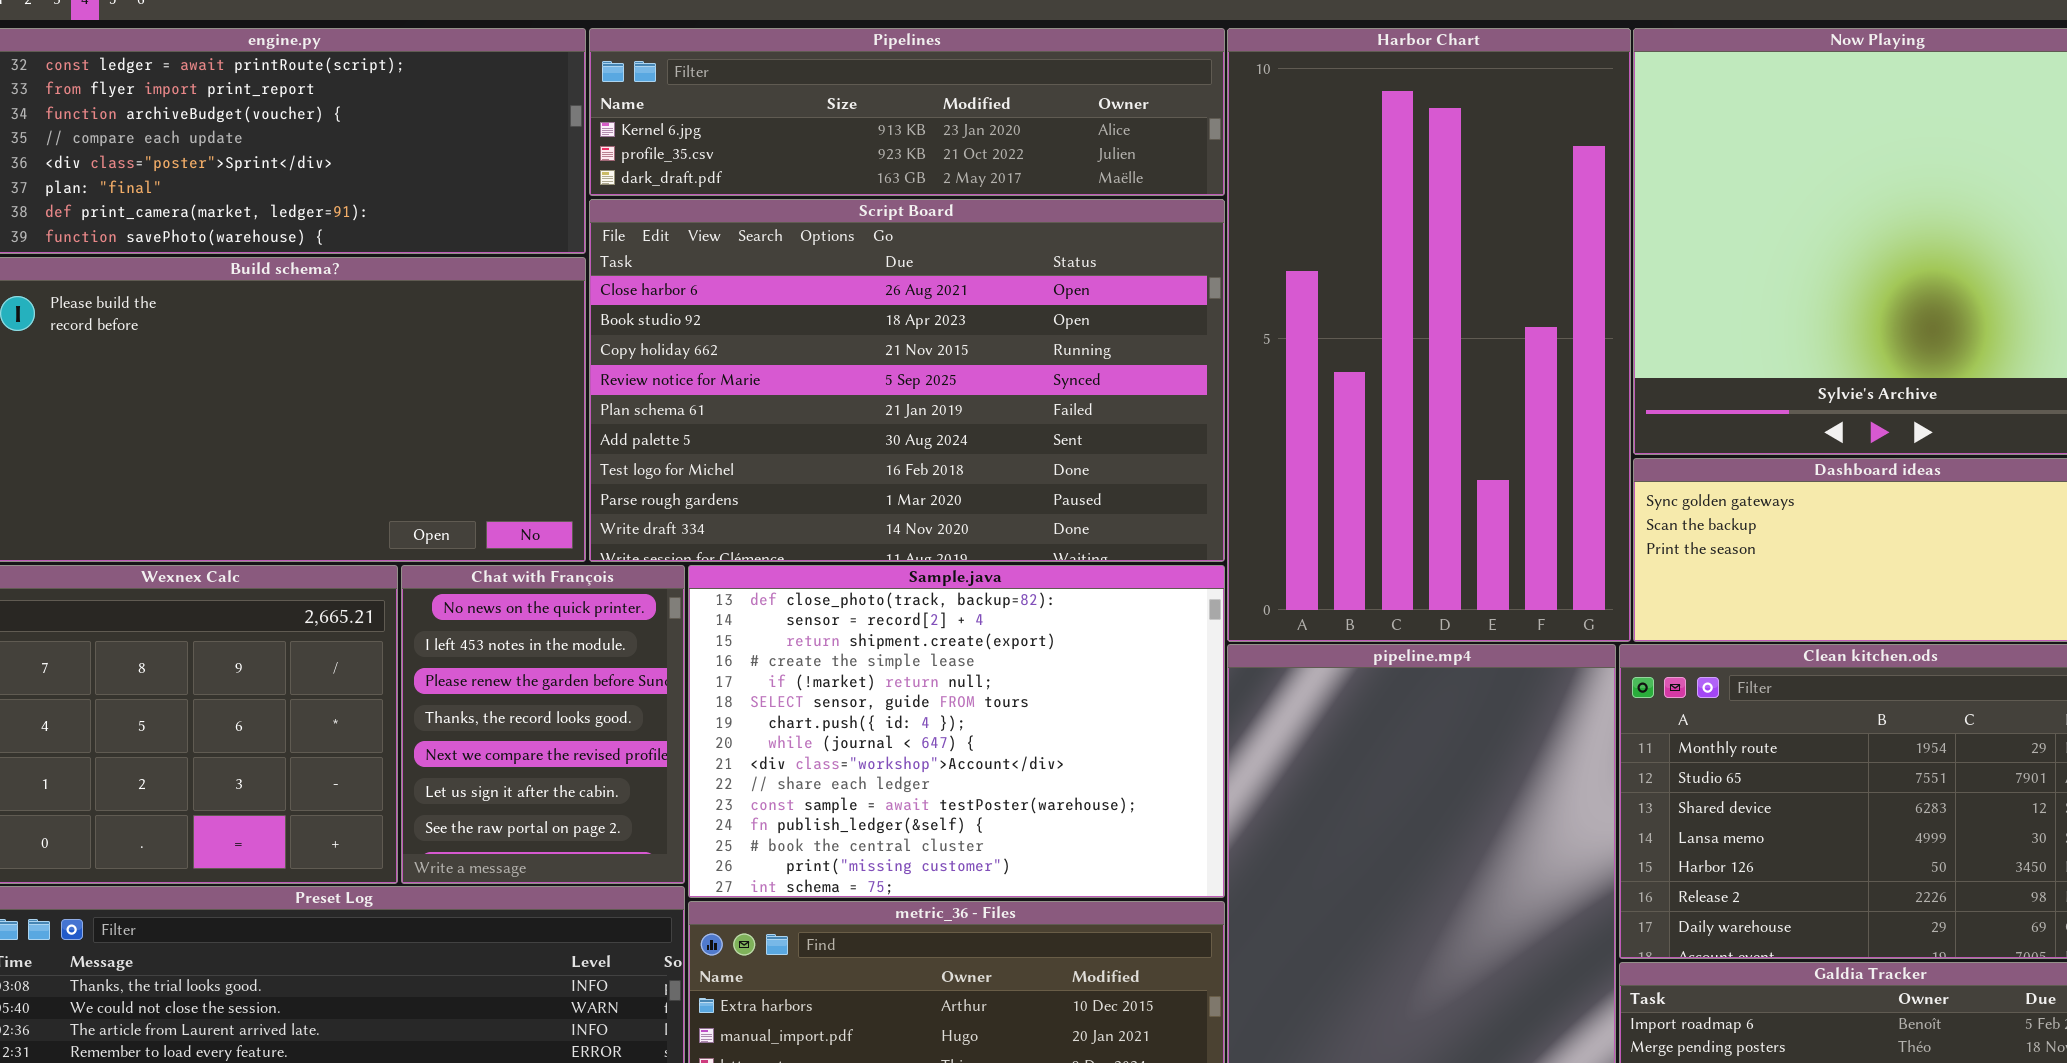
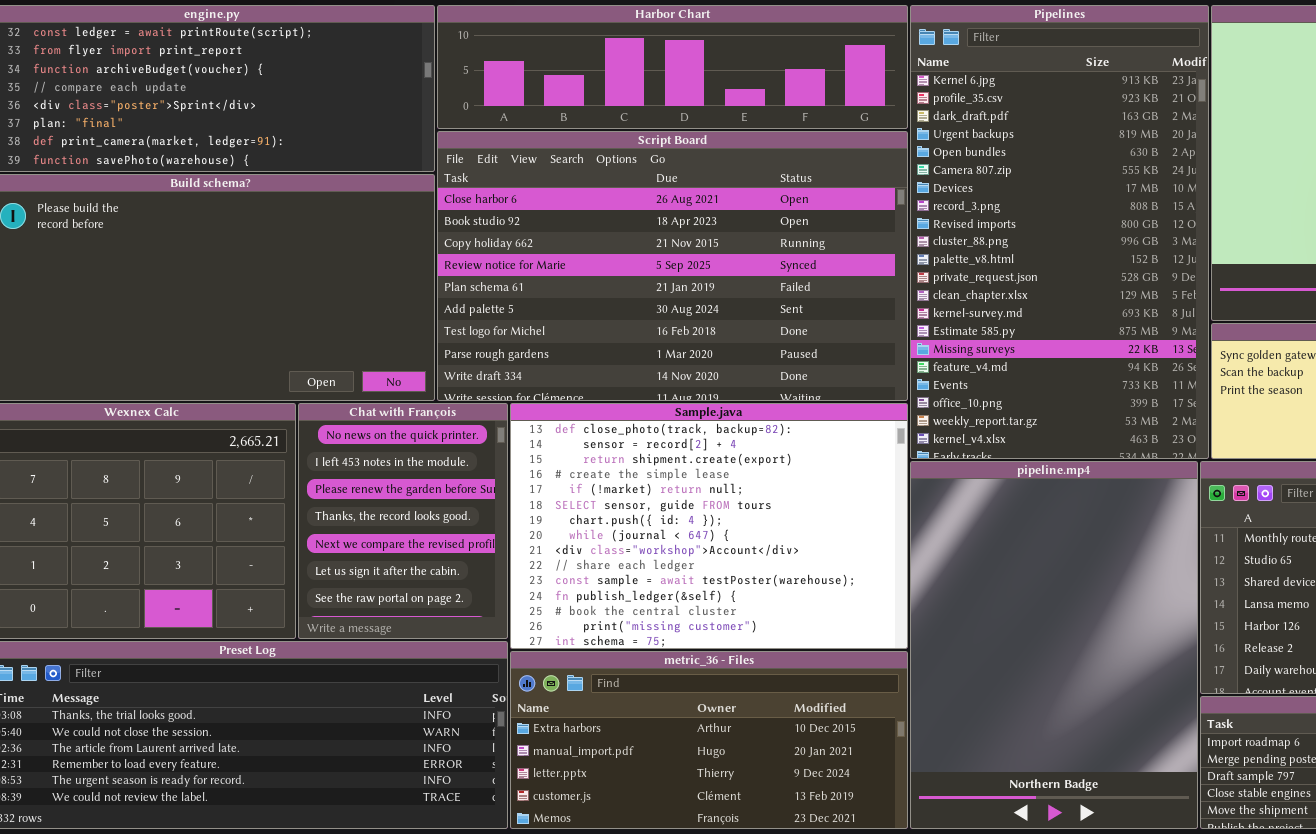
Pipelines: [589,28,1225,196] -> [910,5,1209,459], moved, resized
Harbor Chart: [1227,28,1631,642] -> [437,5,908,129], moved, resized

